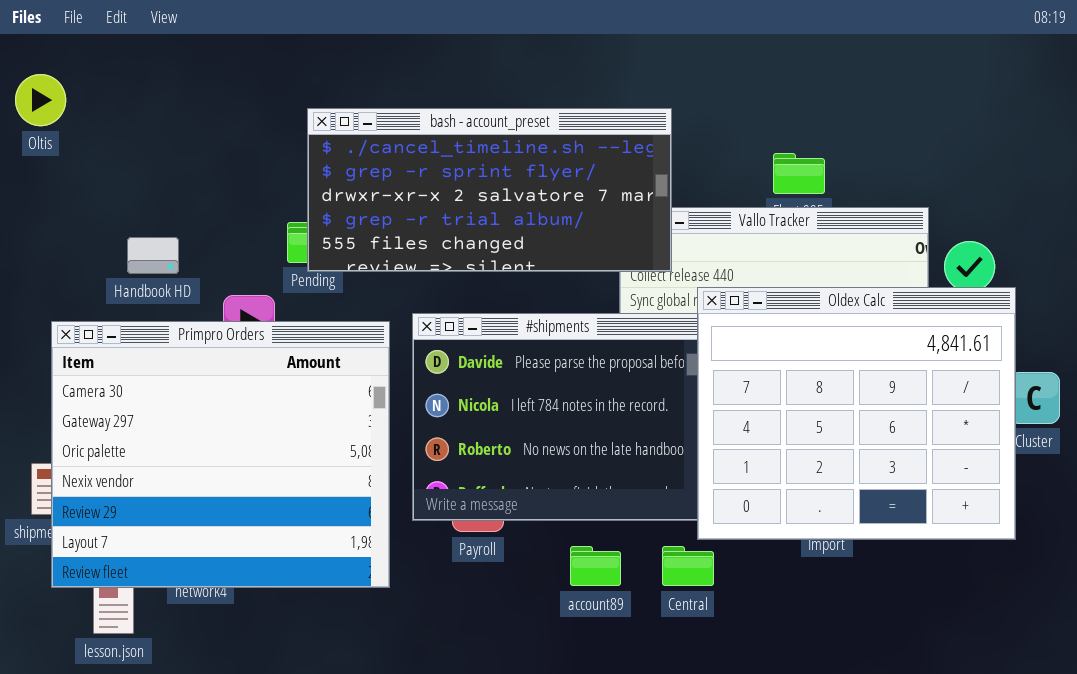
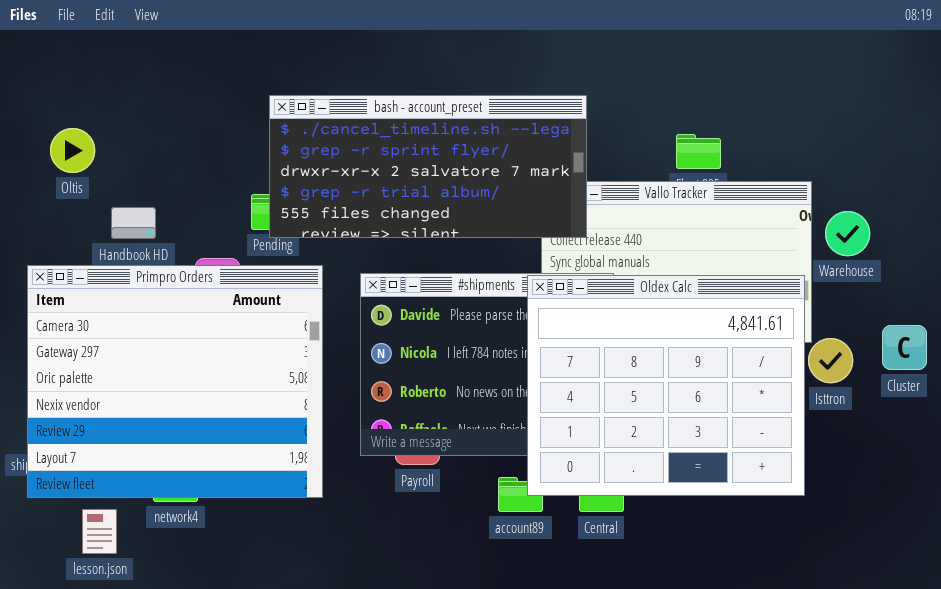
Oltis: [15,74,66,126] -> [50,128,95,173], moved
Oldex Calc: [697,287,1016,540] -> [527,275,805,496], moved
Primpro Orders: [51,321,390,588] -> [27,265,323,498], moved

